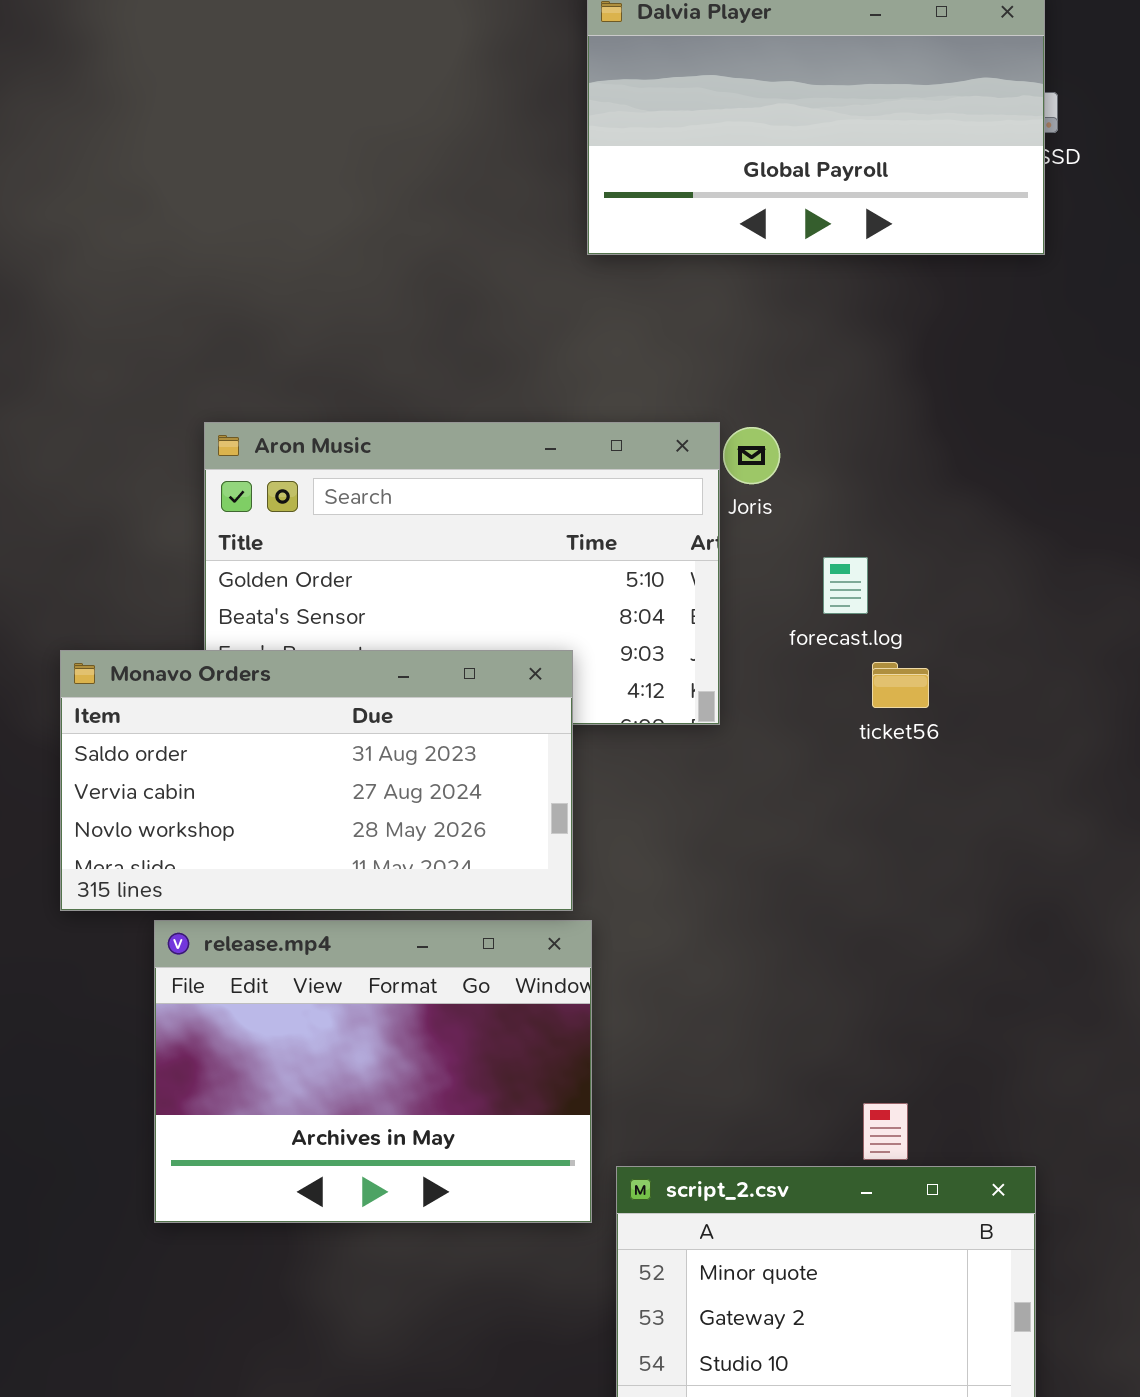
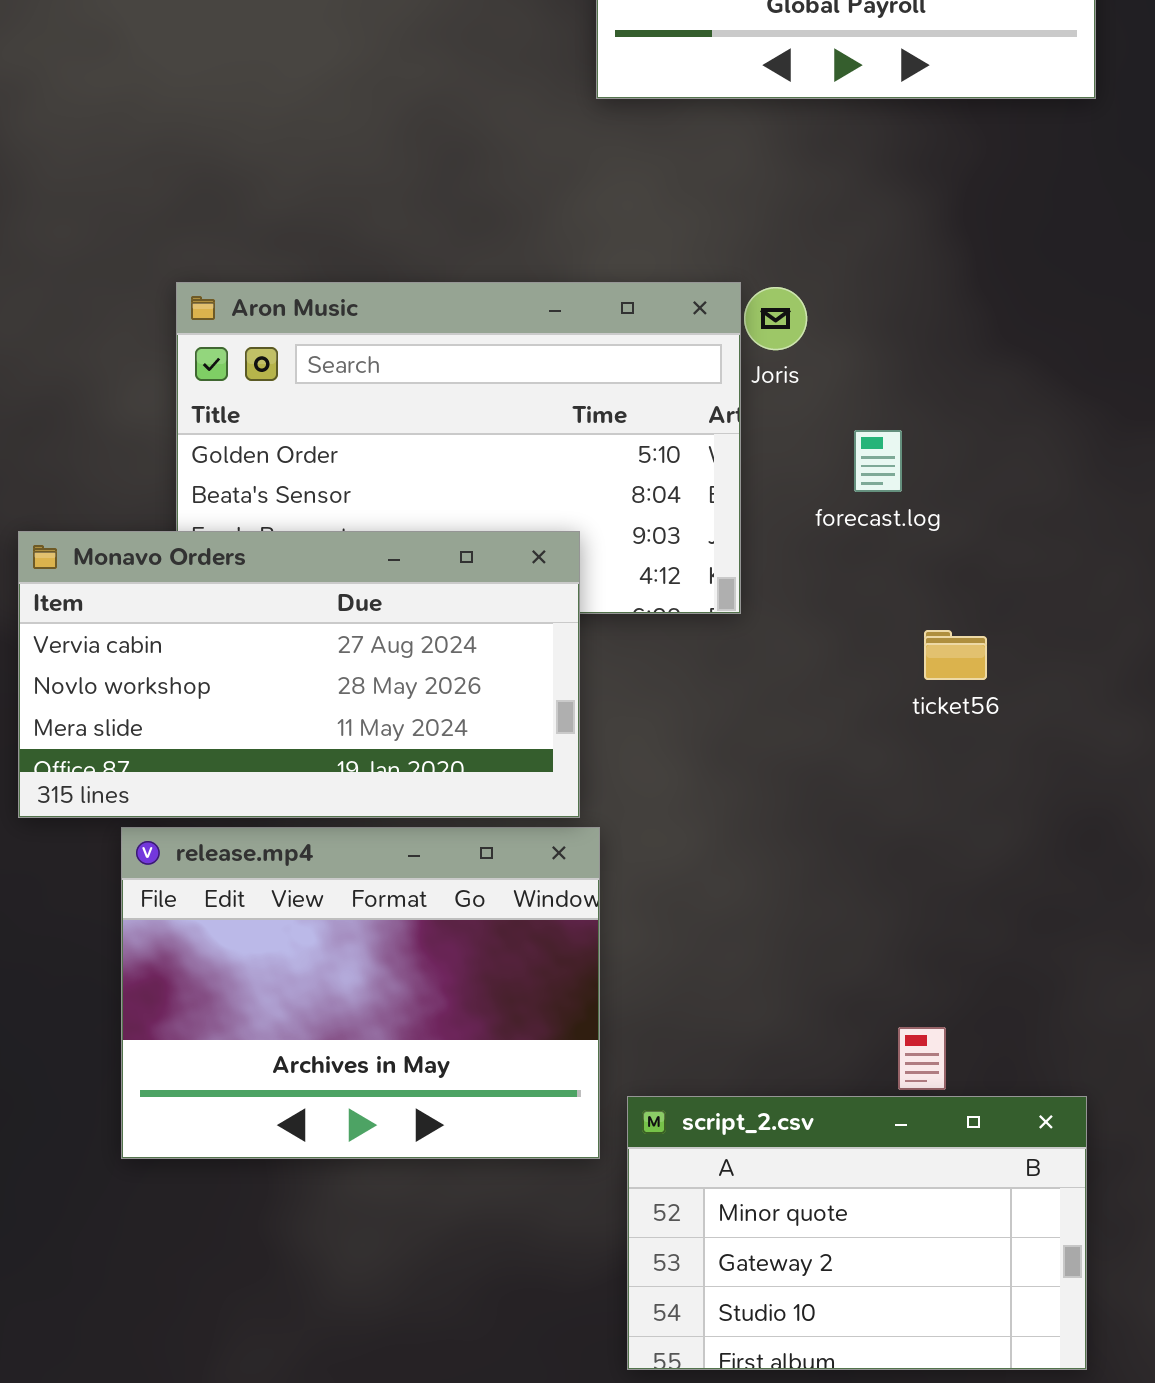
Monavo Orders: [60,650,573,911] -> [18,531,580,818], scrolled down 1 row
ticket56: [872,662,929,708] -> [924,630,987,680], moved

